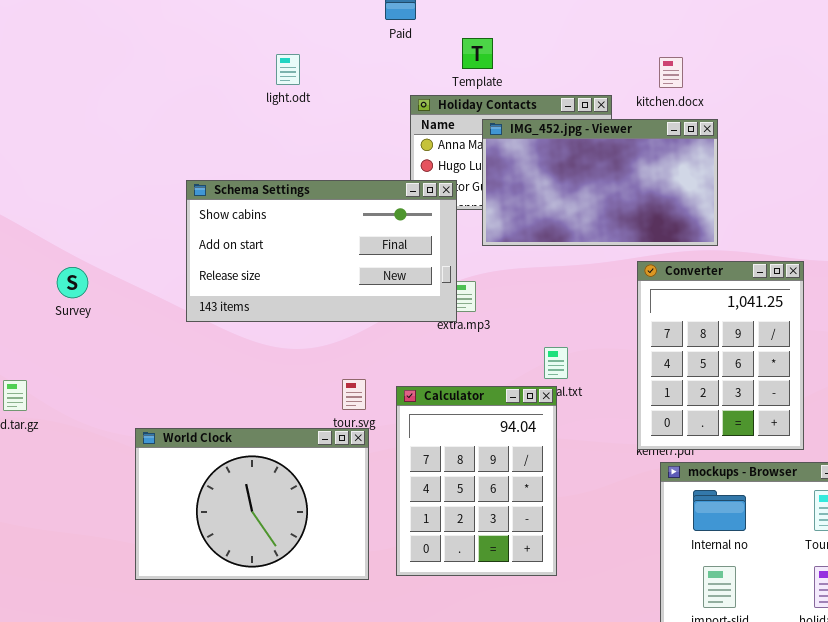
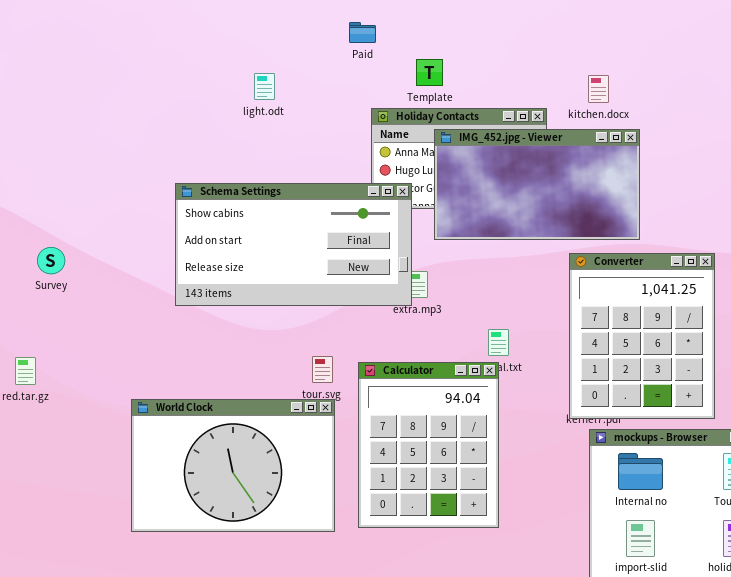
Survey: [57,267,88,298] -> [37,247,65,274], moved

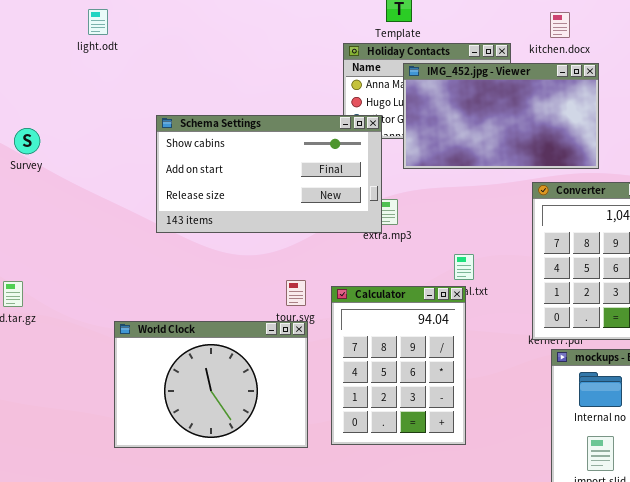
light.odt: [254,73,275,100] -> [88,9,108,35], moved
Survey: [37,247,65,274] -> [14,128,40,154], moved

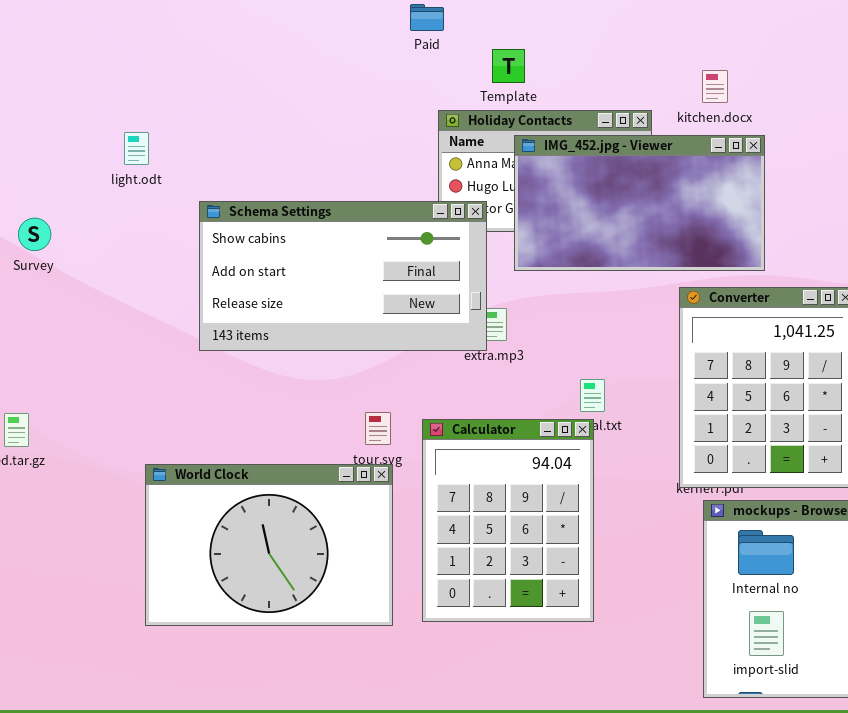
light.odt: [88,9,108,35] -> [124,132,149,165], moved

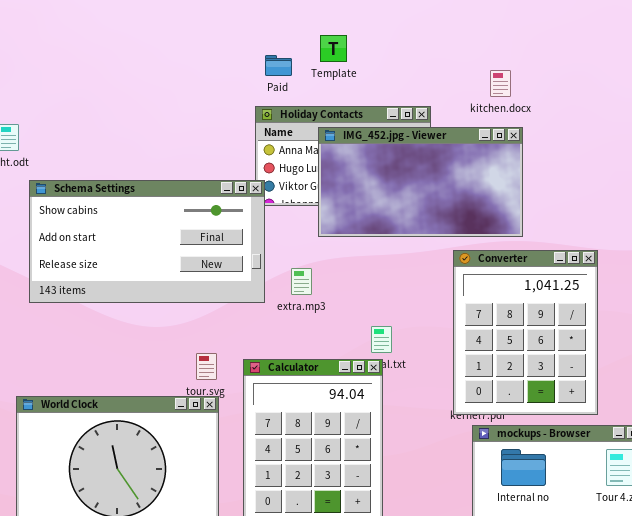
Paid: [410,4,444,31] -> [265,55,292,76], moved
Template: [492,49,525,83] -> [320,35,347,62], moved
kitchen.docx: [702,70,728,103] -> [490,70,511,97], moved
Schema Settings: [199,201,487,351] -> [29,180,265,303], moved

